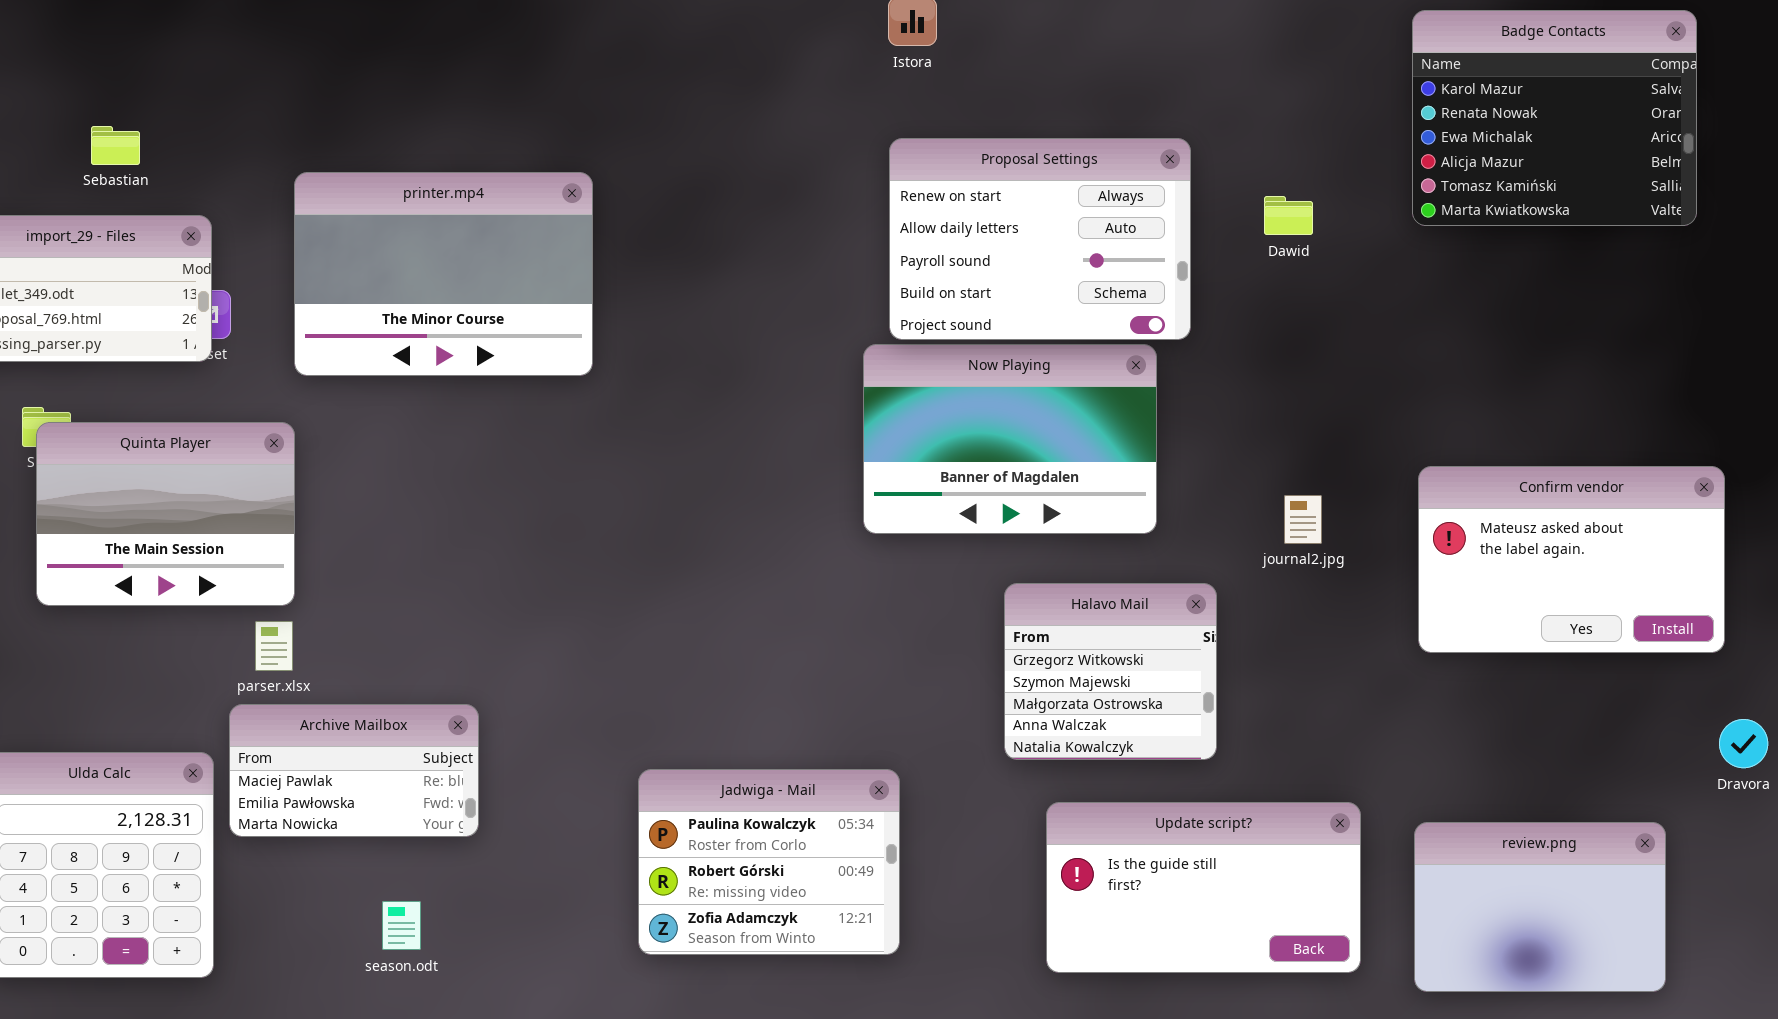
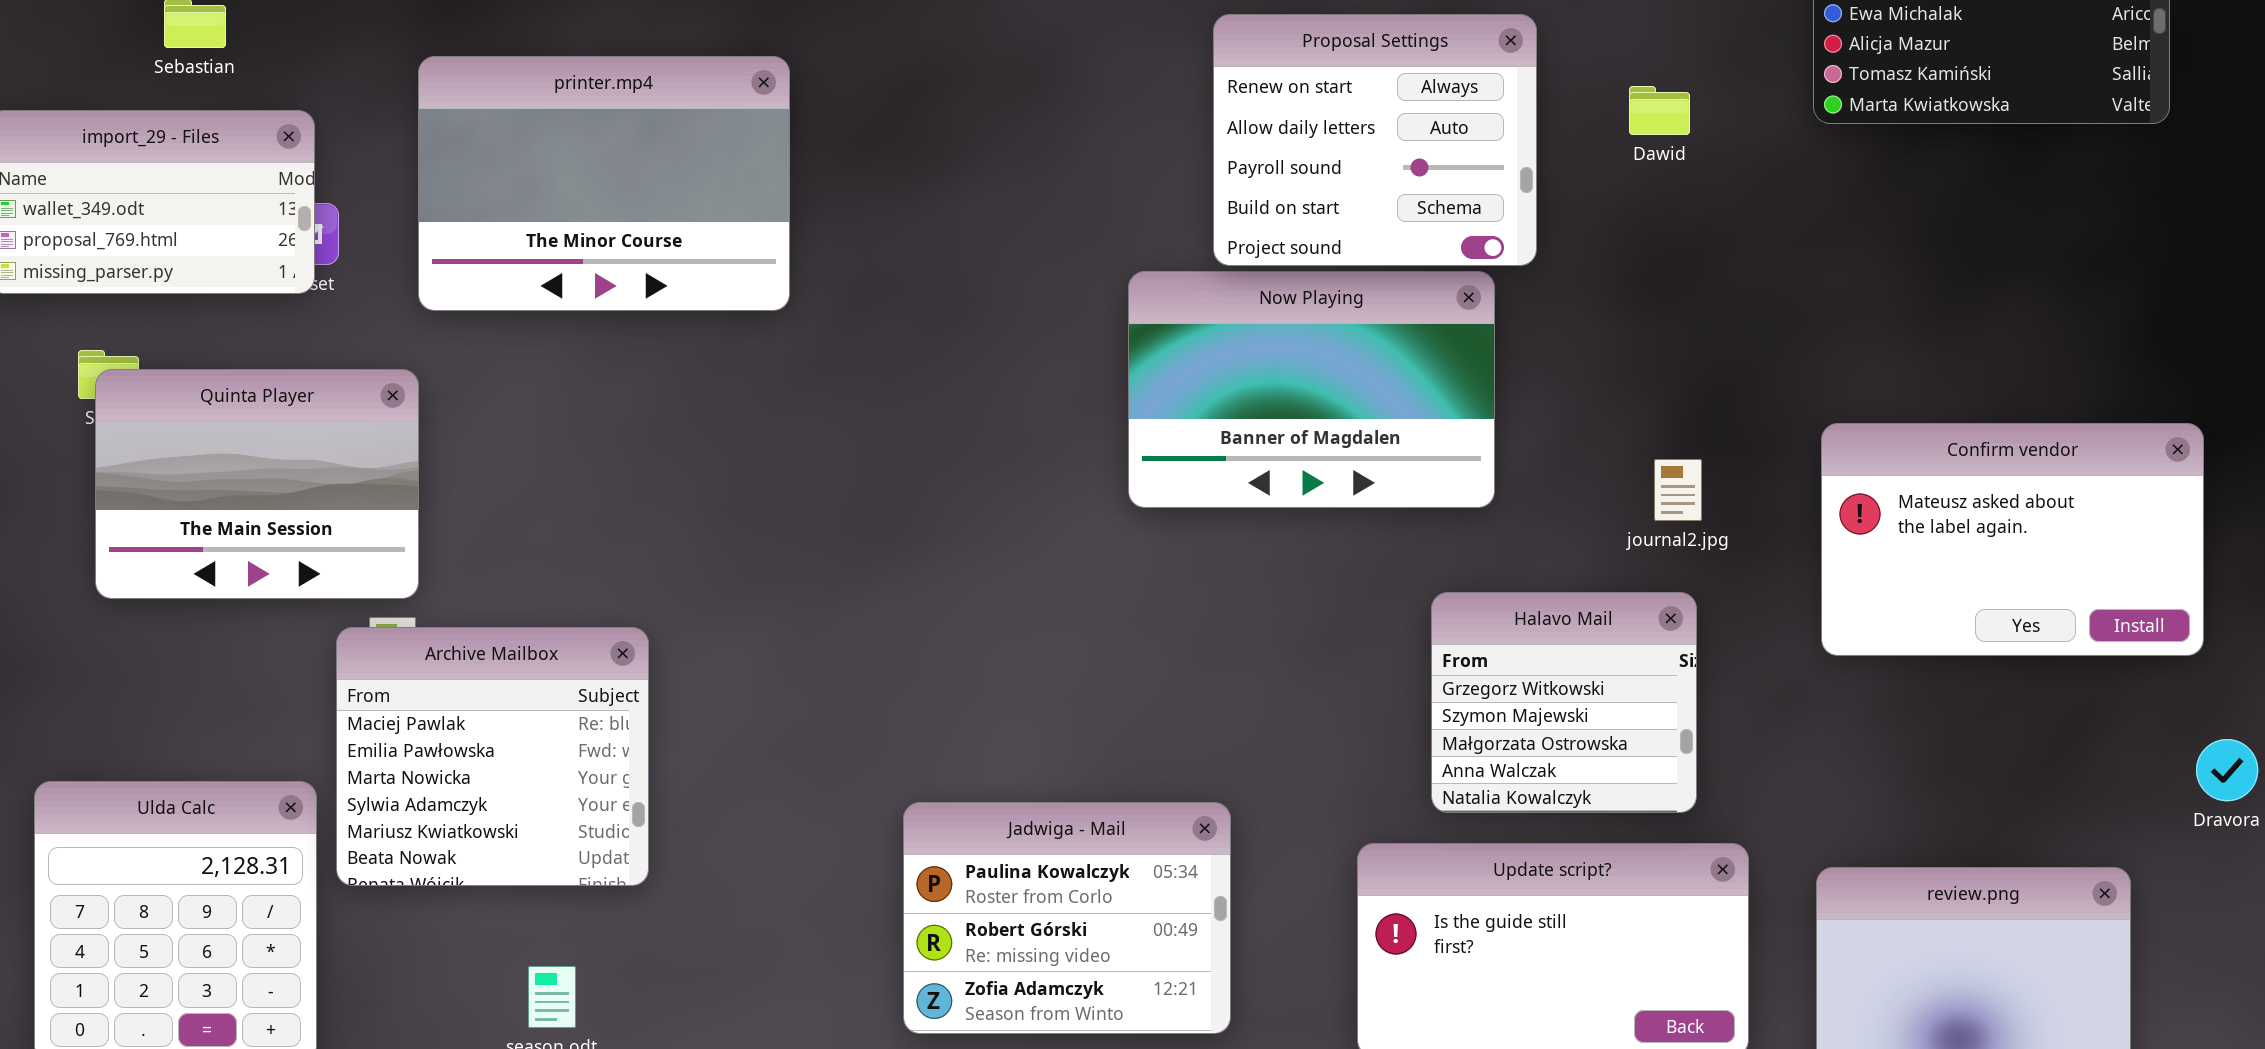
Proposal Settings: [889,138,1191,340] -> [1213,14,1537,266], resized
Halavo Mail: [1004,583,1217,760] -> [1431,592,1697,813], moved
Archive Mailbox: [229,704,479,837] -> [336,627,649,886], resized
Jadwiga - Mail: [638,769,900,955] -> [903,802,1231,1034], moved

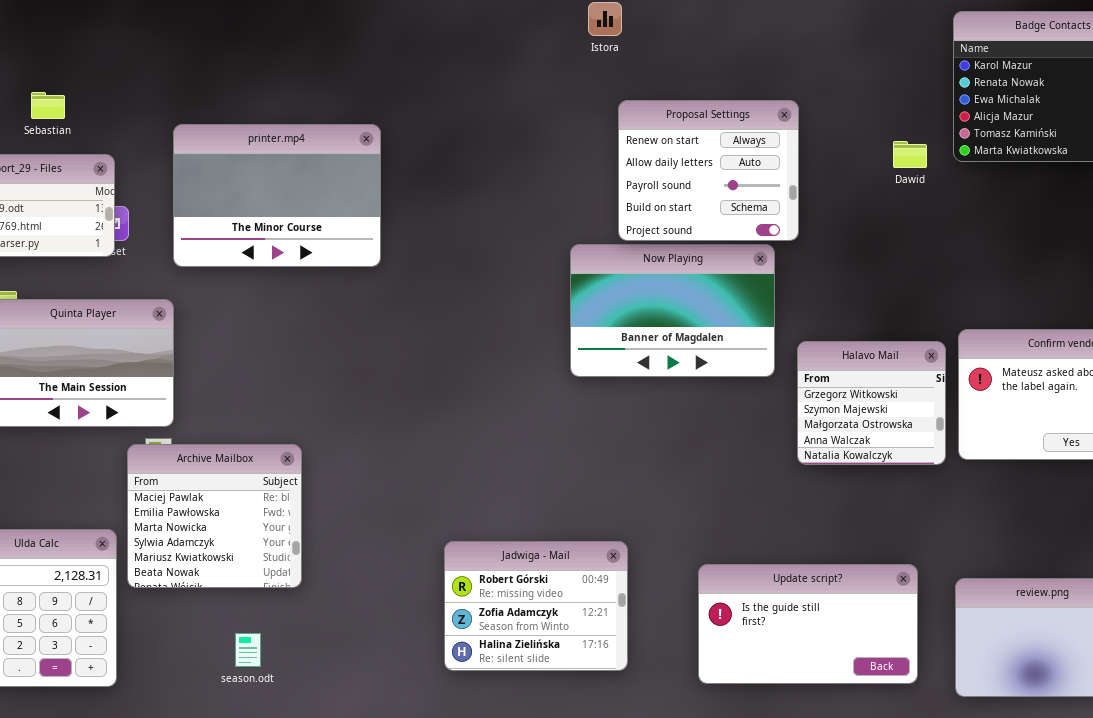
Dawid: [1629,86,1690,135] -> [893,141,927,168], moved
Halavo Mail: [1431,592,1697,813] -> [797,341,946,465], moved
Jadwiga - Mail: [903,802,1231,1034] -> [444,541,628,671], scrolled down 1 row

